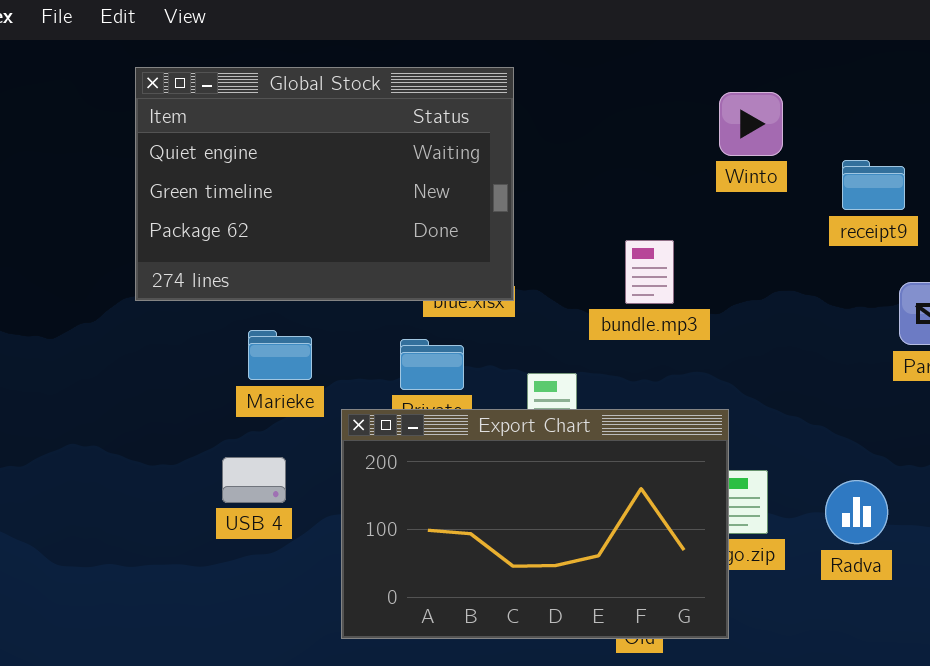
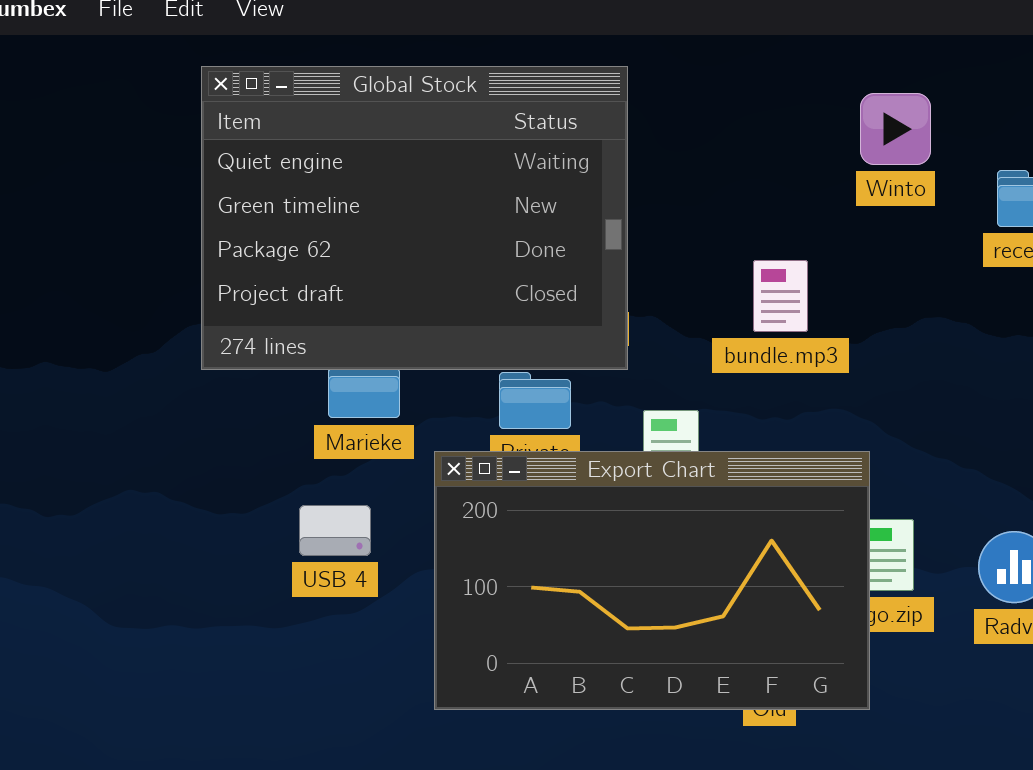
Global Stock: [135,67,514,301] -> [201,66,628,370], resized

